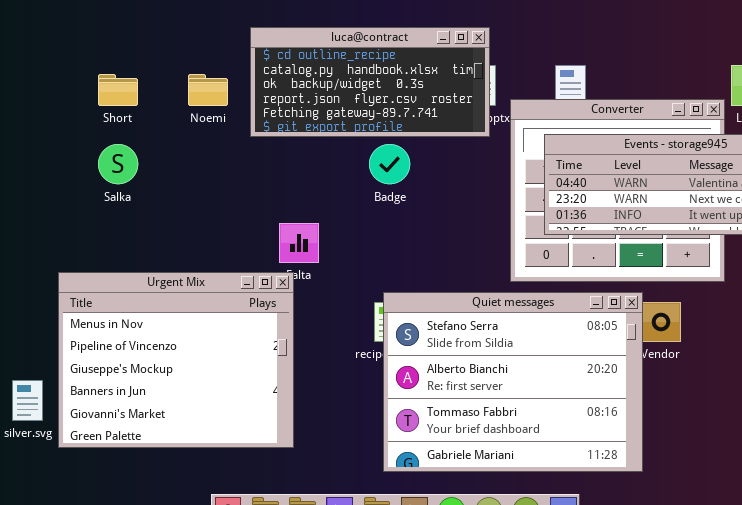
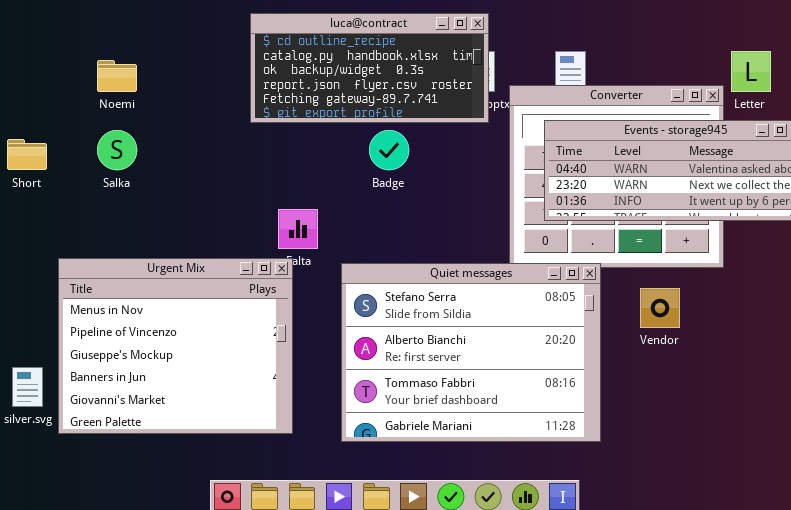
Short: [98,74,138,106] -> [7,139,47,170], moved
Noemi: [188,74,228,106] -> [97,60,137,92], moved
Quiet messages: [383,292,643,472] -> [341,263,601,442], moved

